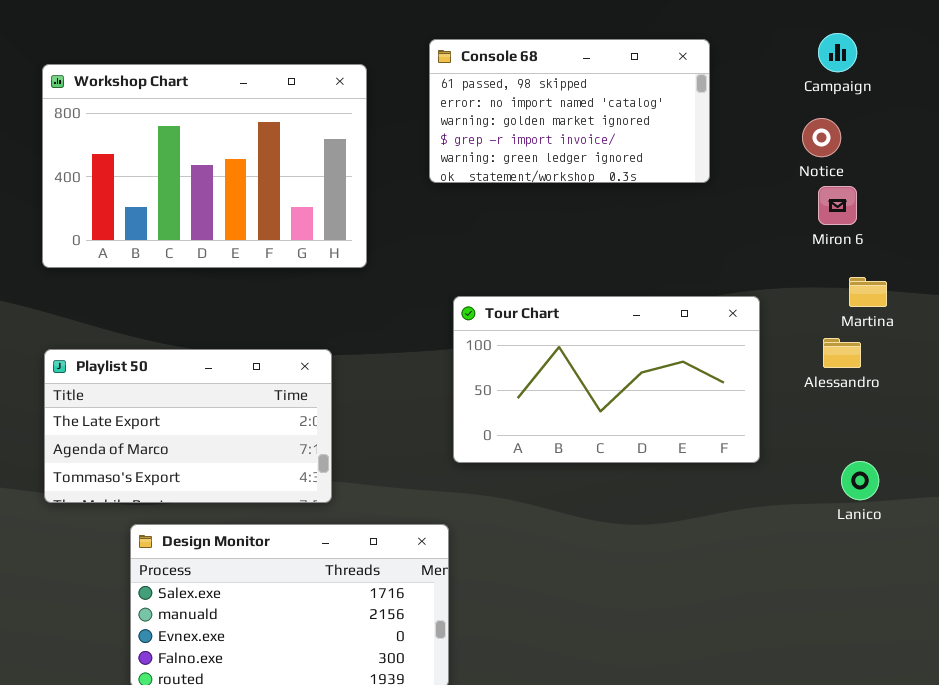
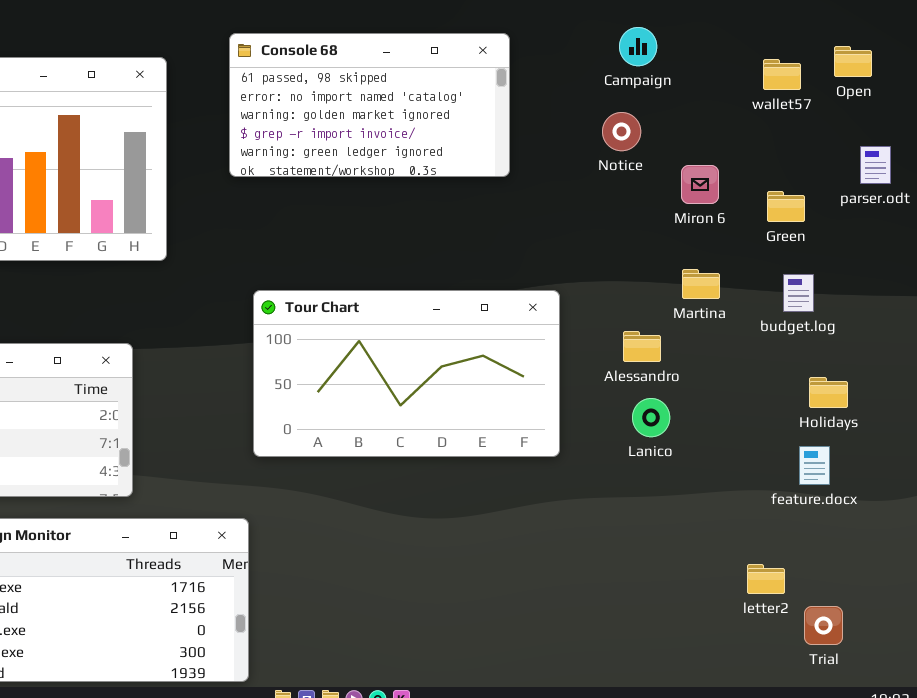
Miron 6: [818,186,857,225] -> [681,165,719,204], moved
Martina: [849,277,887,307] -> [682,269,720,299], moved
Lanico: [841,461,879,500] -> [632,398,670,437], moved

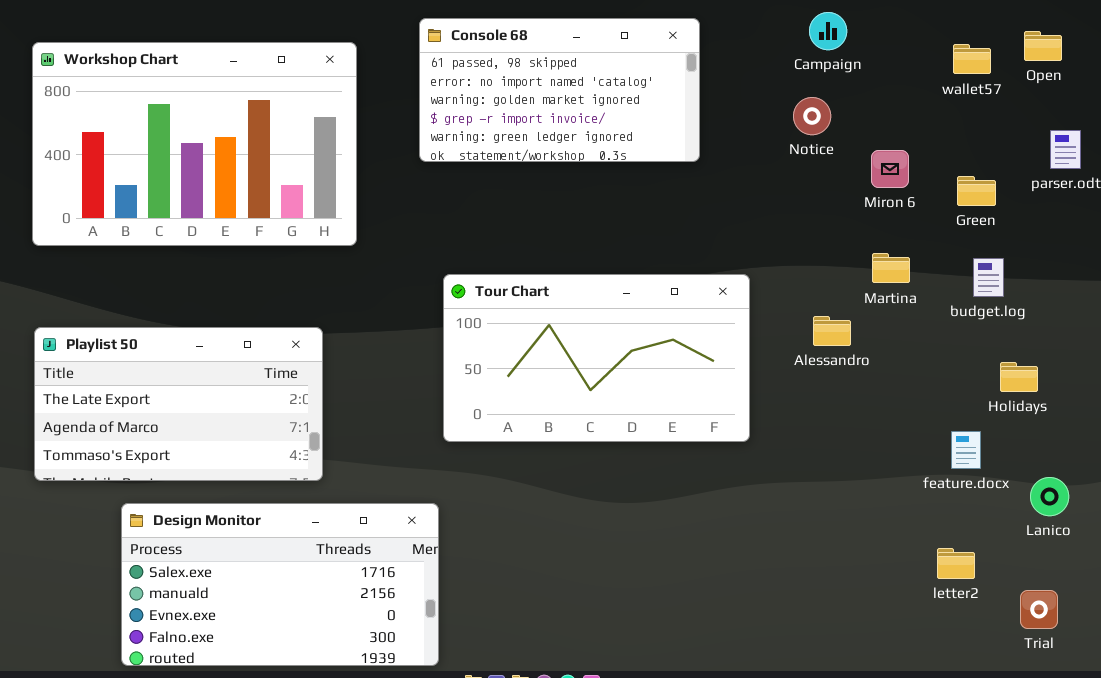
Lanico: [632,398,670,437] -> [1030,477,1069,516], moved
feature.docx: [799,446,830,485] -> [951,431,981,469], moved
Trial: [804,606,843,645] -> [1020,590,1058,629], moved

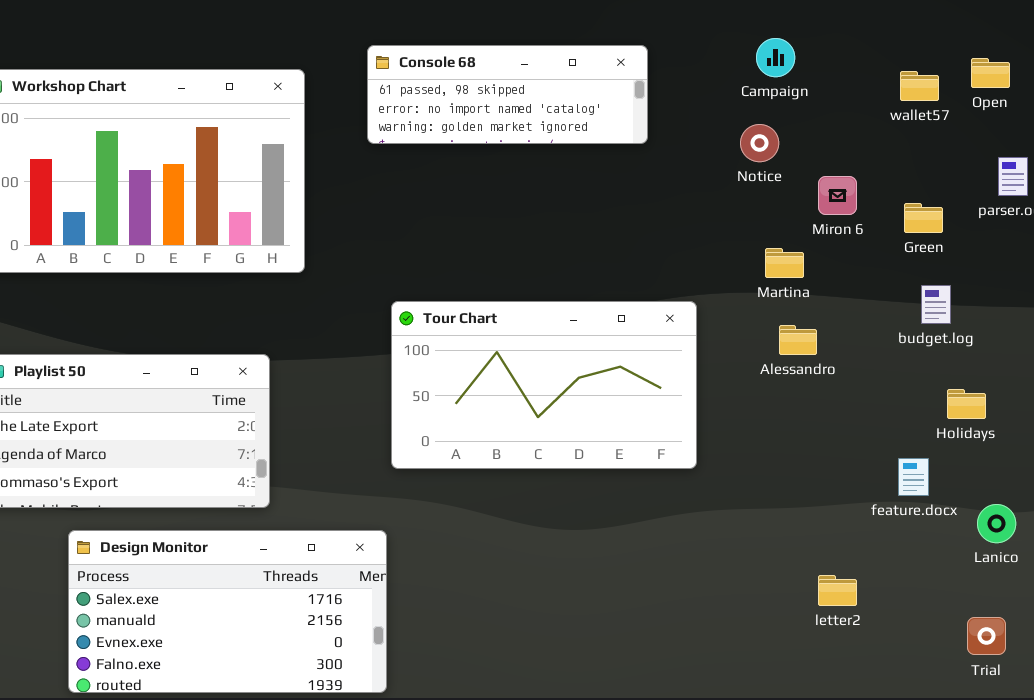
Console 68: [419,18,700,162] -> [367,45,648,144], resized
Martina: [872,253,910,283] -> [765,248,804,278], moved
Alessandro: [813,316,851,346] -> [779,325,817,355], moved
letter2: [937,548,975,579] -> [818,575,857,606], moved

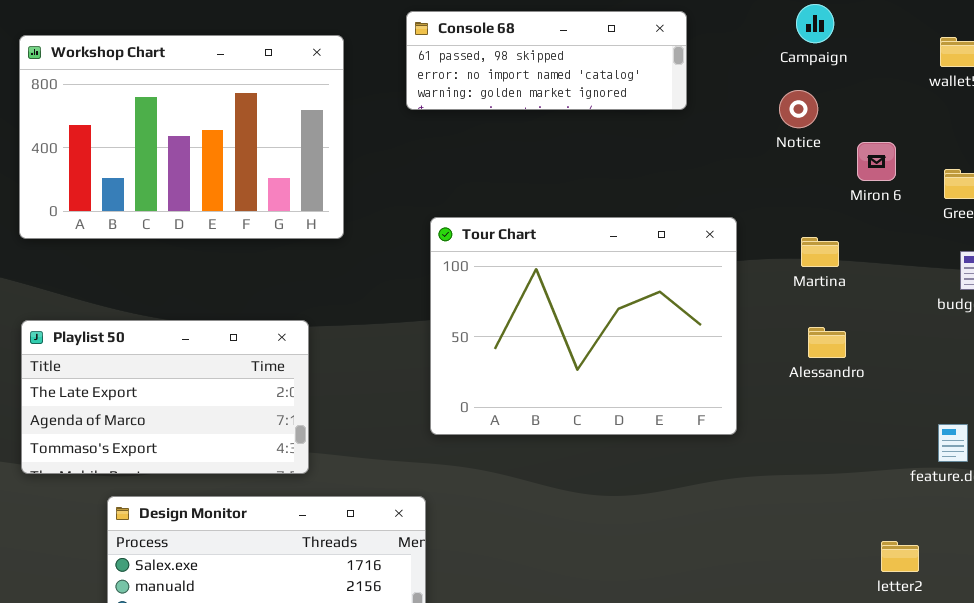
Martina: [765,248,804,278] -> [801,237,839,267], moved
Tour Chart: [391,301,697,469] -> [430,217,737,435], resized
Alessandro: [779,325,817,355] -> [808,327,846,358], moved
letter2: [818,575,857,606] -> [881,541,919,572], moved

